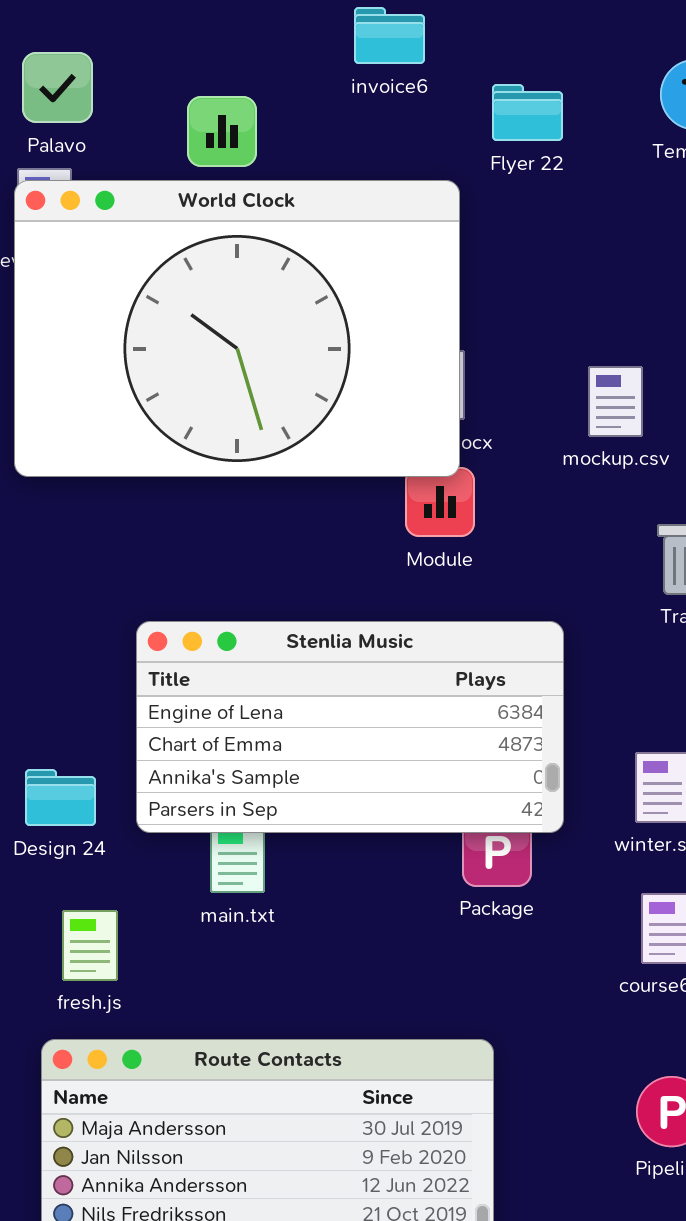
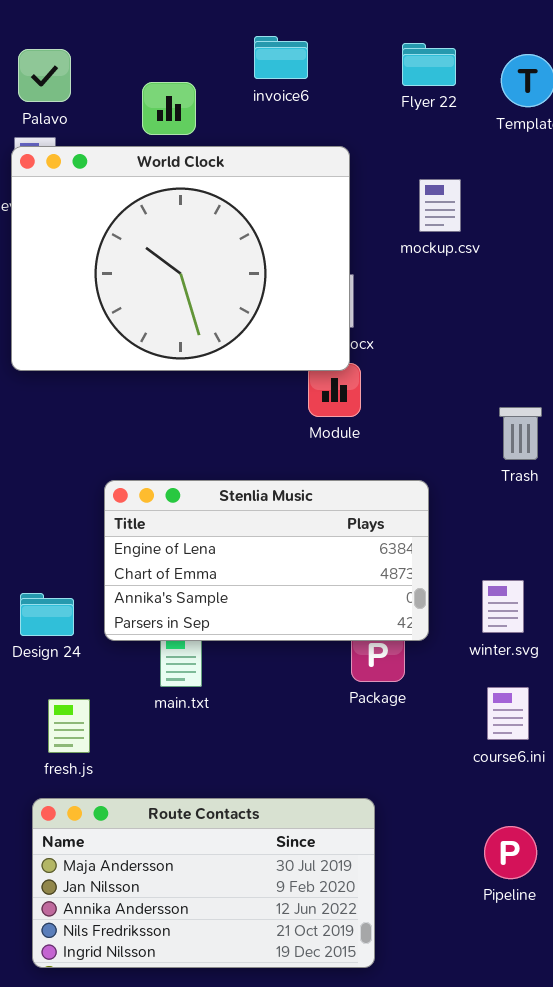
invoice6: [354,7,425,64] -> [254,36,308,79], moved
Flyer 22: [492,84,563,141] -> [402,43,456,86], moved
mockup.csv: [588,366,643,437] -> [419,179,461,232], moved

